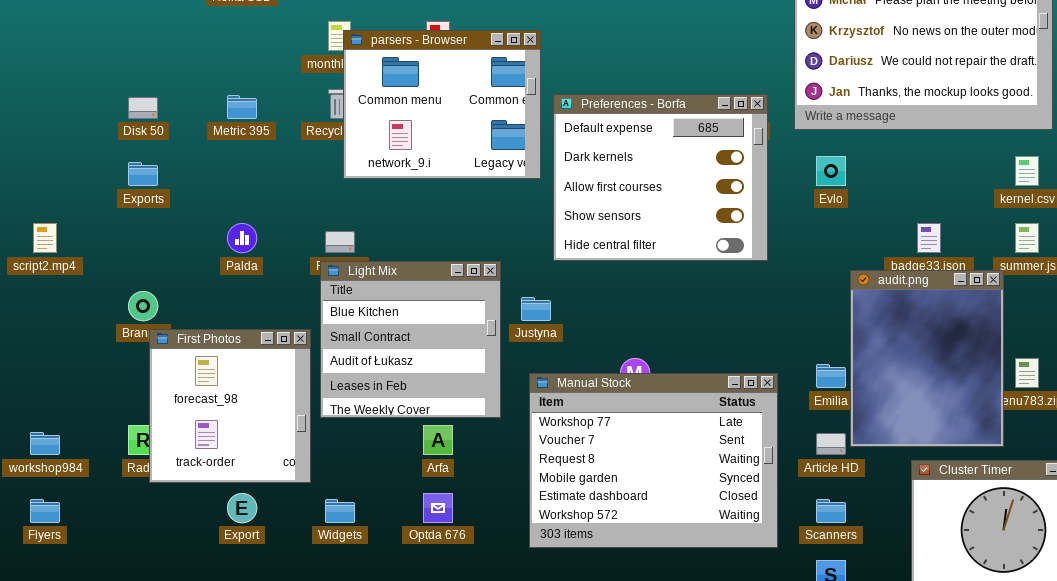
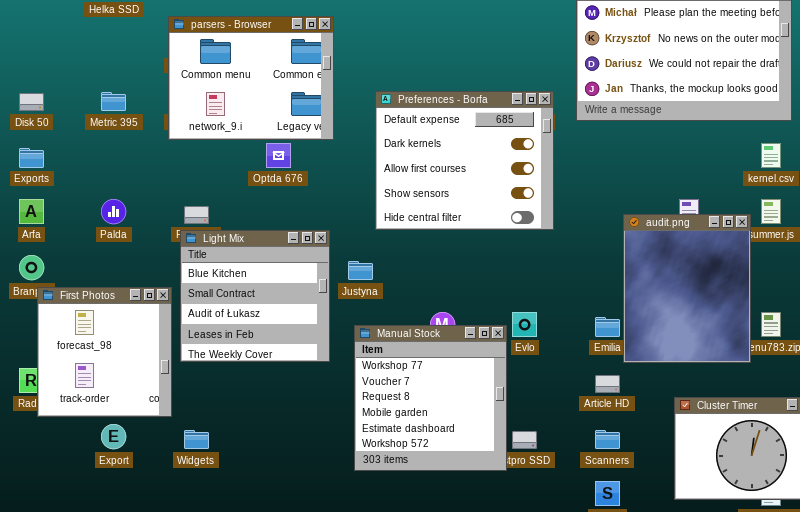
parsers - Browser: [343,30,541,179] -> [168,16,334,140], moved
Evlo: [816,156,846,186] -> [512,312,537,337], moved
audit.png: [850,270,1004,447] -> [623,214,751,363], moved
Manual Stock: [529,373,778,548] -> [354,325,507,471], resized
Arfa: [423,425,453,455] -> [19,199,44,224], moved
Optda 676: [423,493,453,523] -> [266,143,291,168], moved

